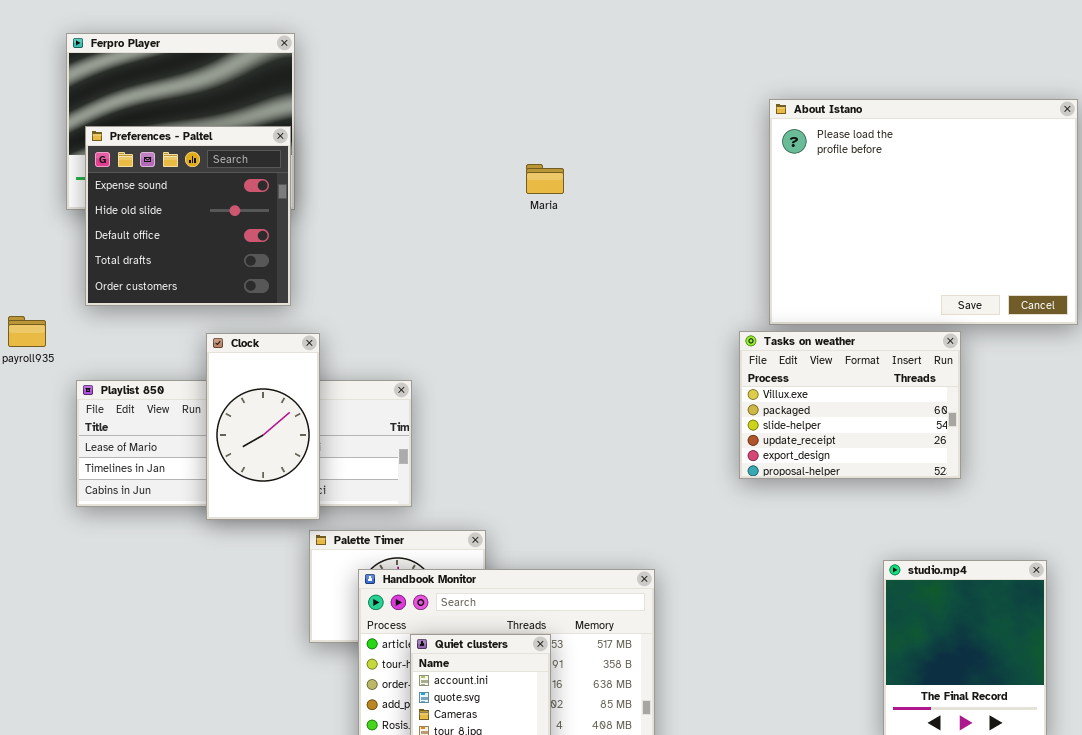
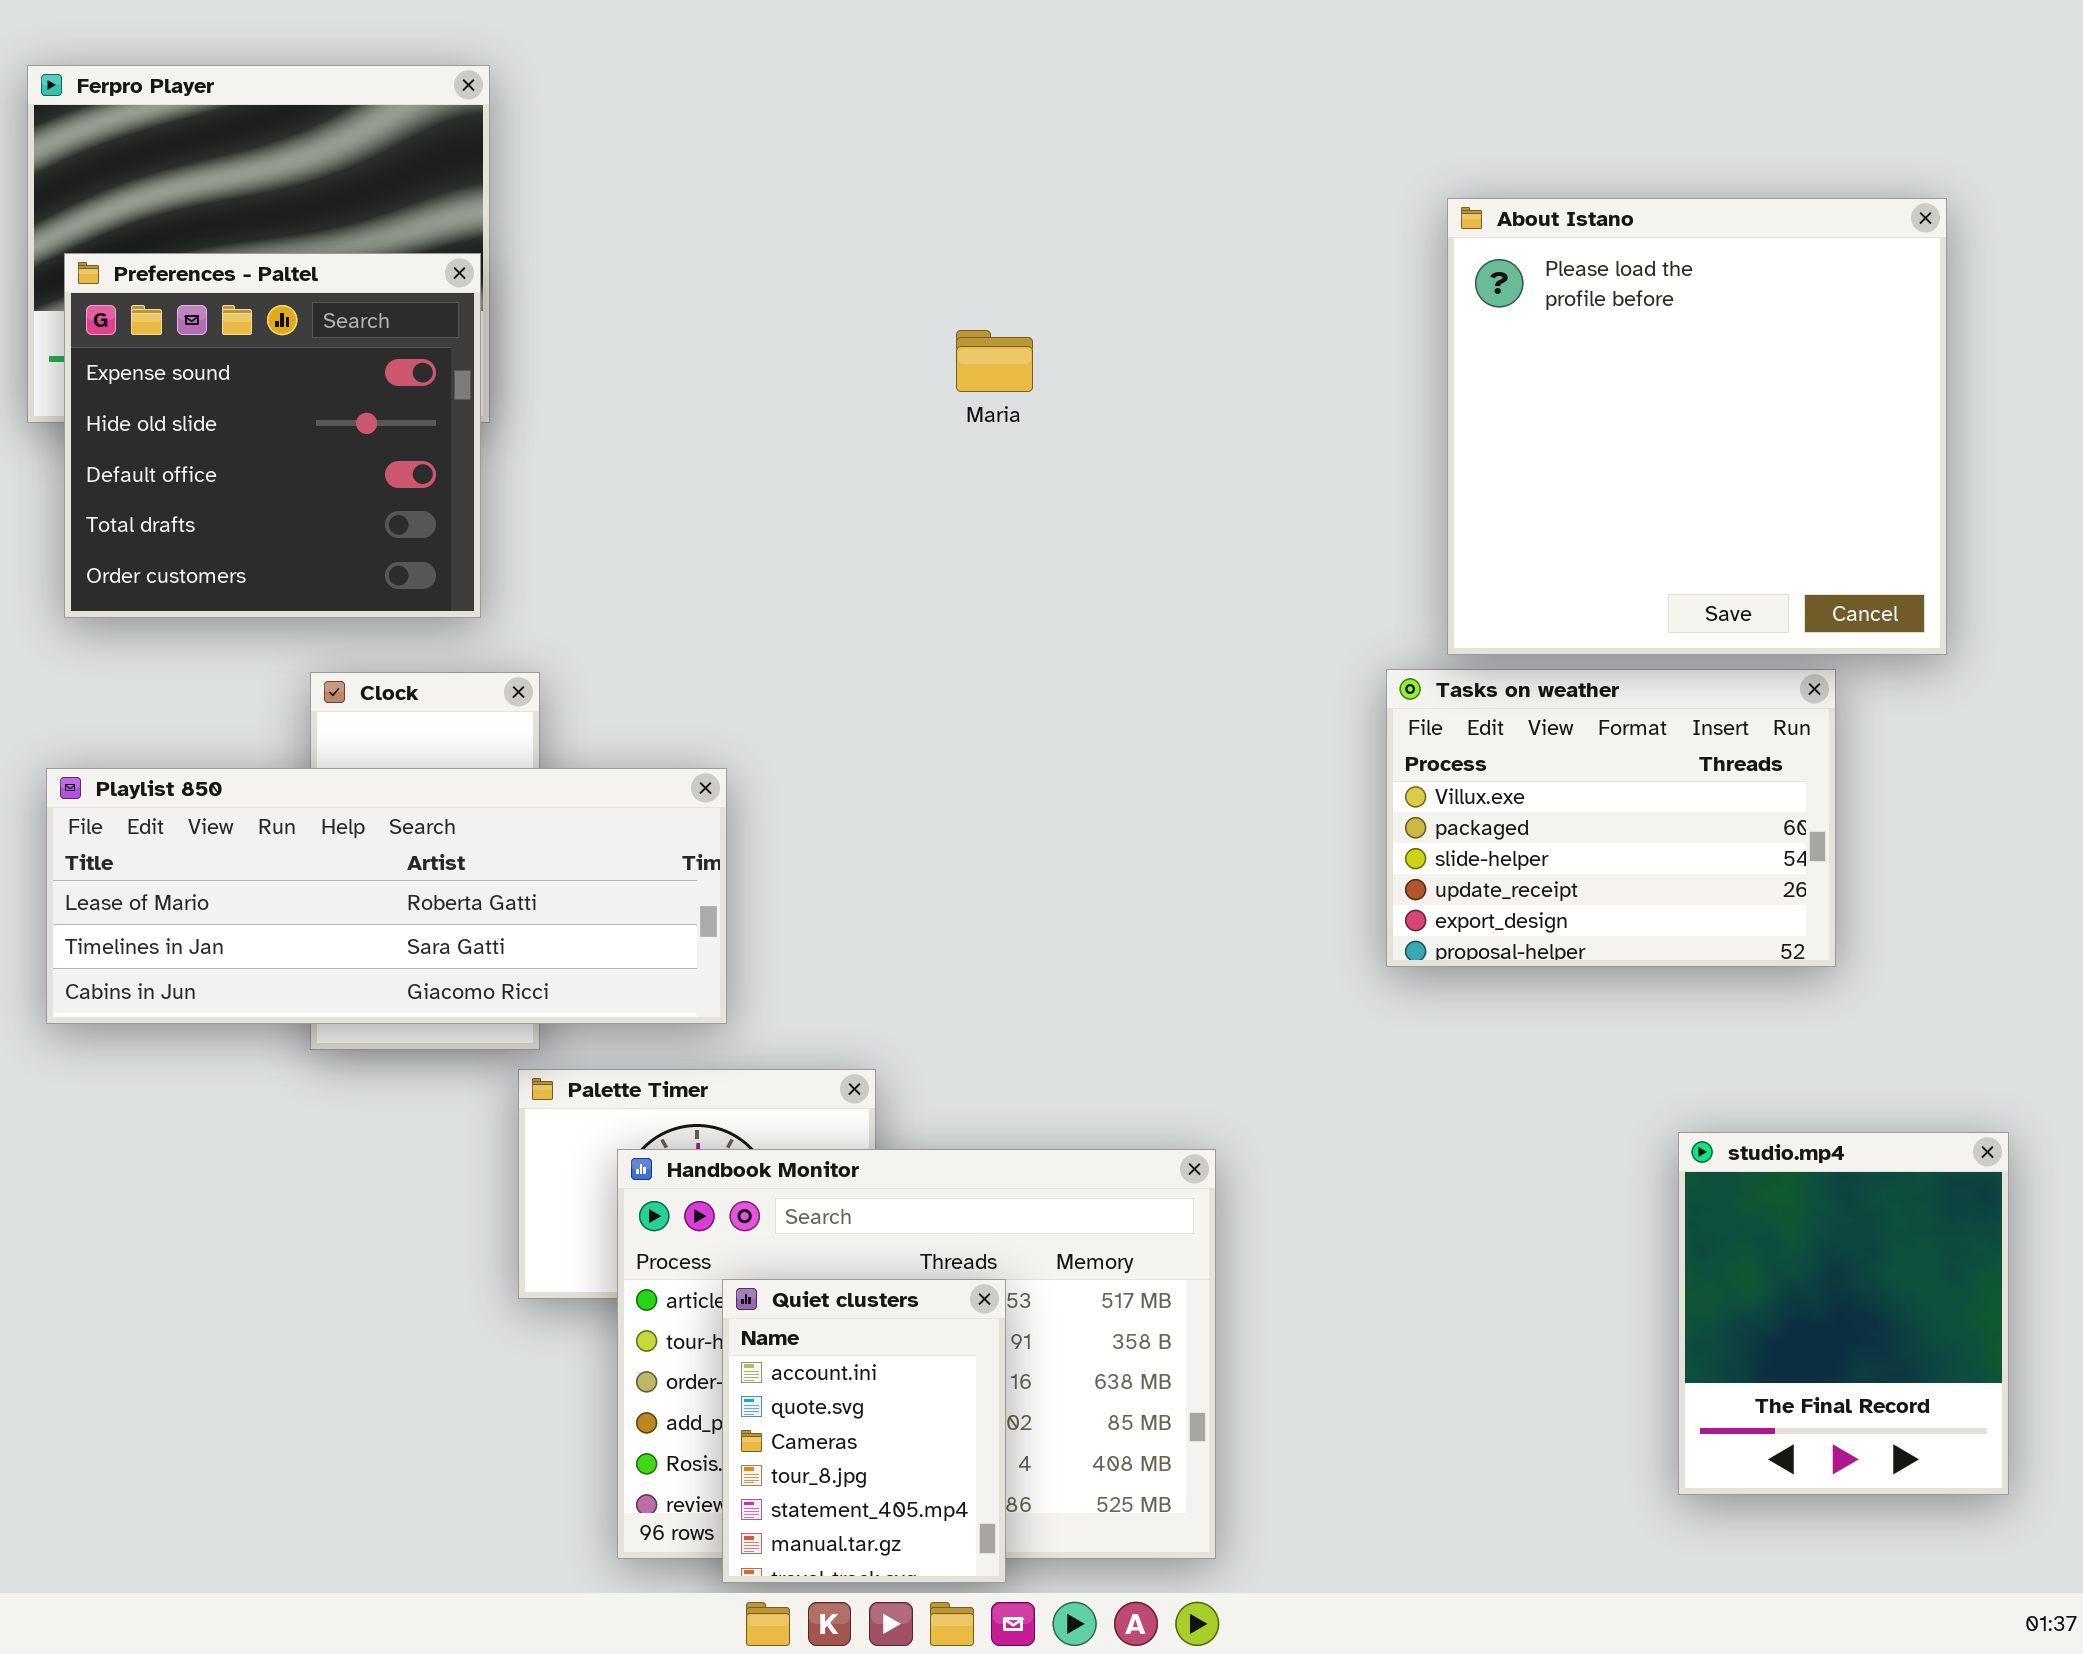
About Istano: [769,99,1078,325] -> [1447,198,1947,655], resized
Playlist 850: [76,380,412,507] -> [46,768,727,1024], raised

